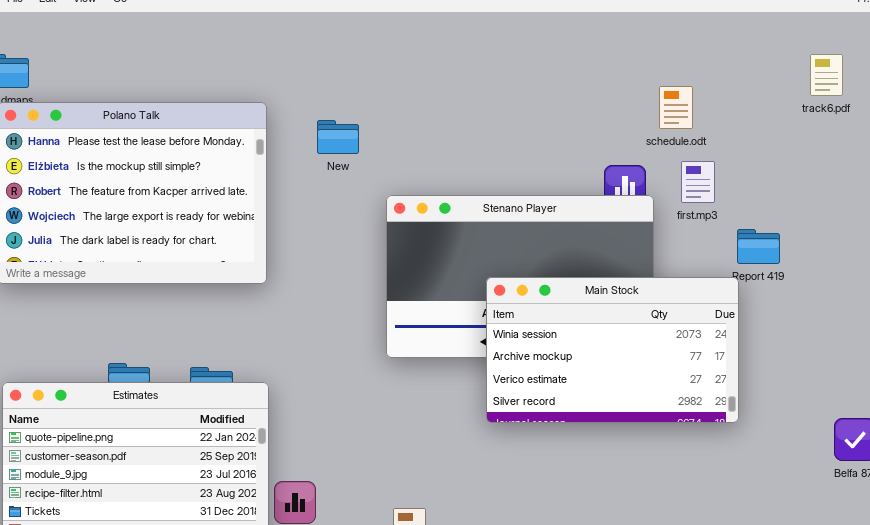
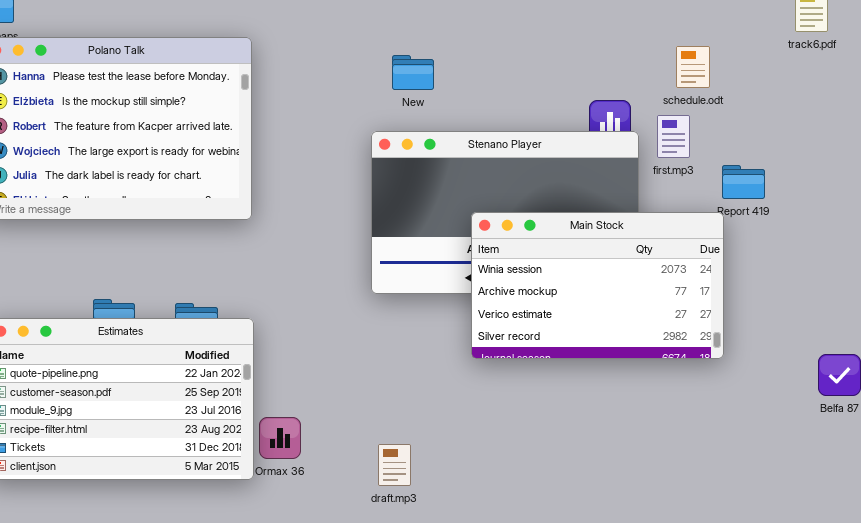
schedule.odt: [659,86,693,129] -> [676,46,710,88], moved
New: [317,120,359,154] -> [392,55,434,90], moved
first.mp3: [681,161,715,203] -> [657,115,690,158], moved

